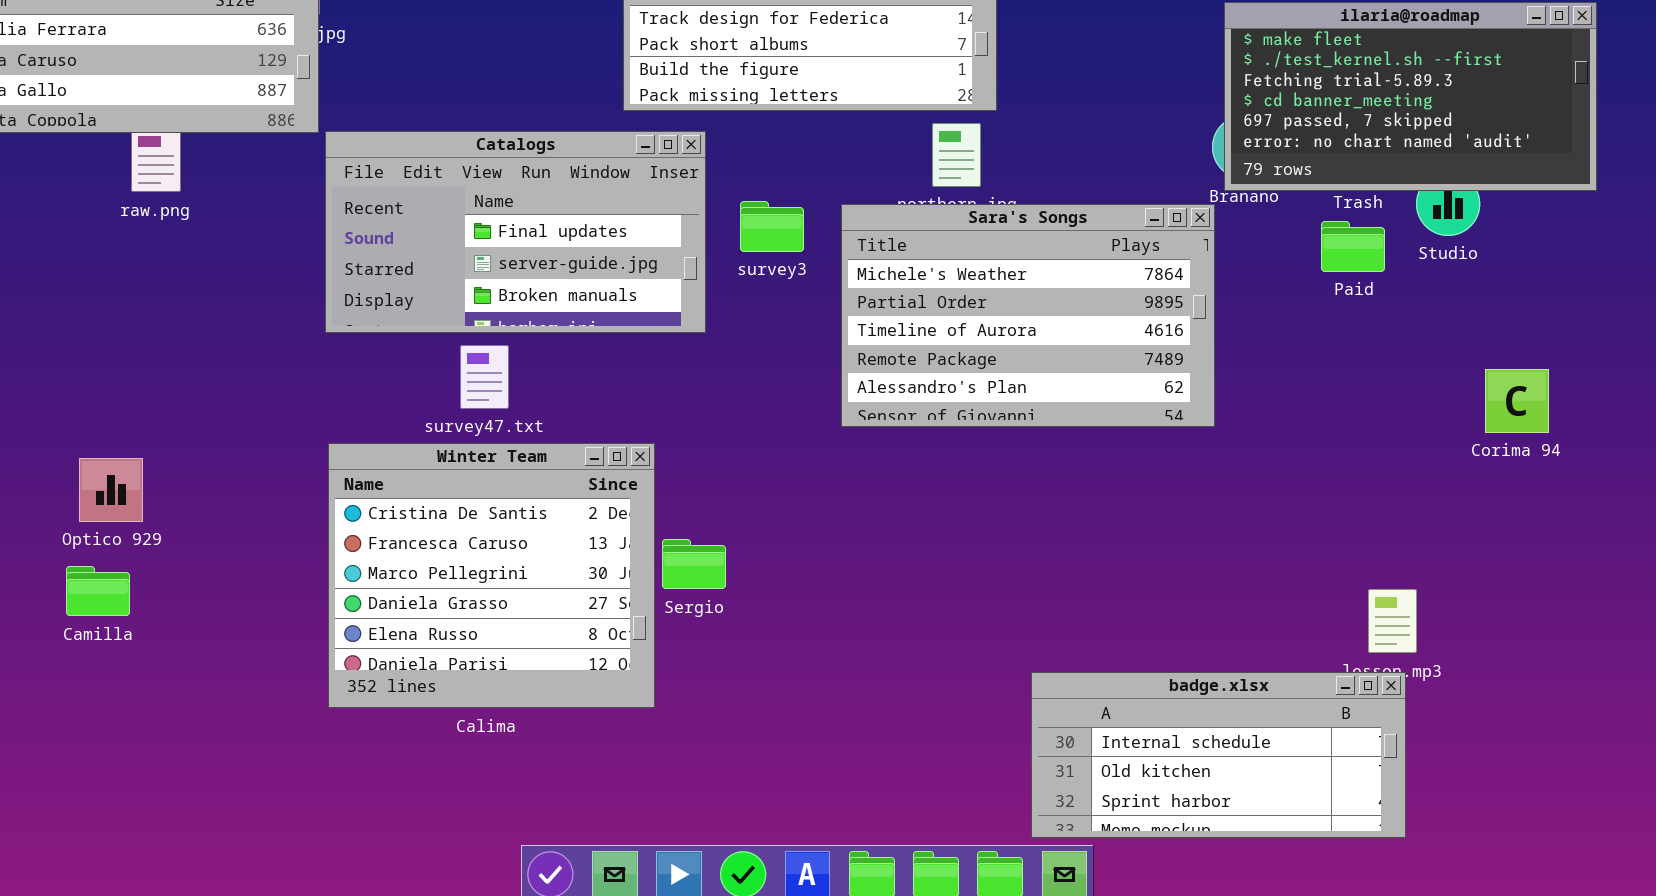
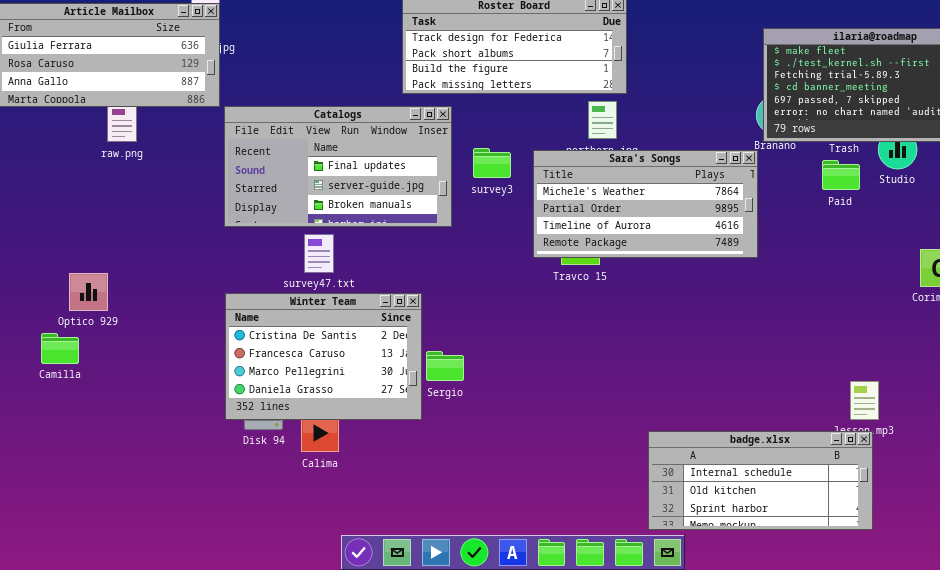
Sara's Songs: [841,204,1215,427] -> [533,150,758,258], resized
Winter Team: [328,443,655,708] -> [225,293,422,420], resized
Optico 929: [79,458,143,522] -> [69,273,108,311], moved
Camilla: [66,566,130,616] -> [41,333,79,364], moved

